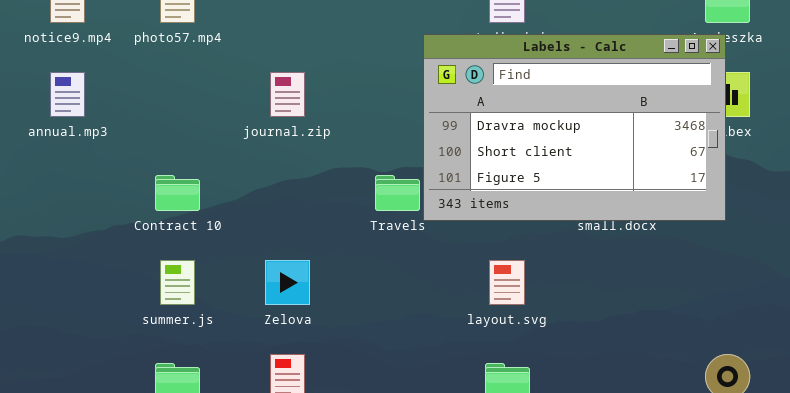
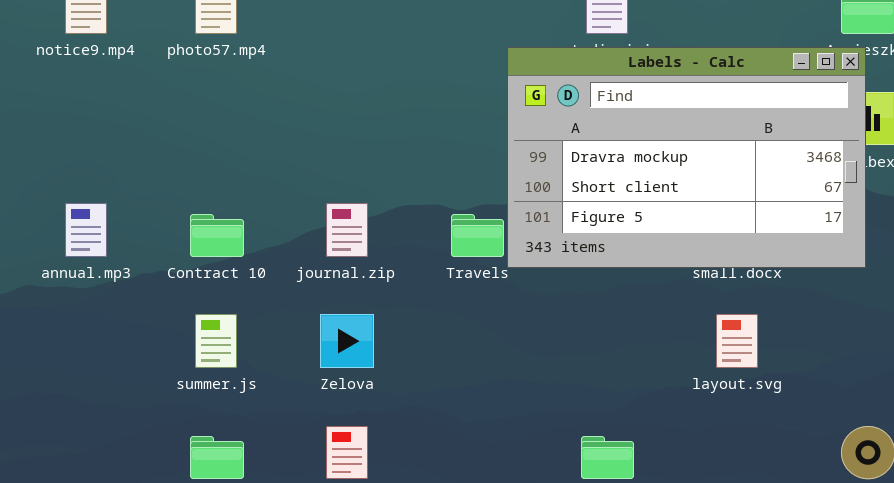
annual.mp3: [50,72,85,117] -> [65,203,107,257], moved
journal.zip: [270,72,305,117] -> [326,203,368,257], moved
layout.svg: [489,260,525,305] -> [716,314,758,368], moved

